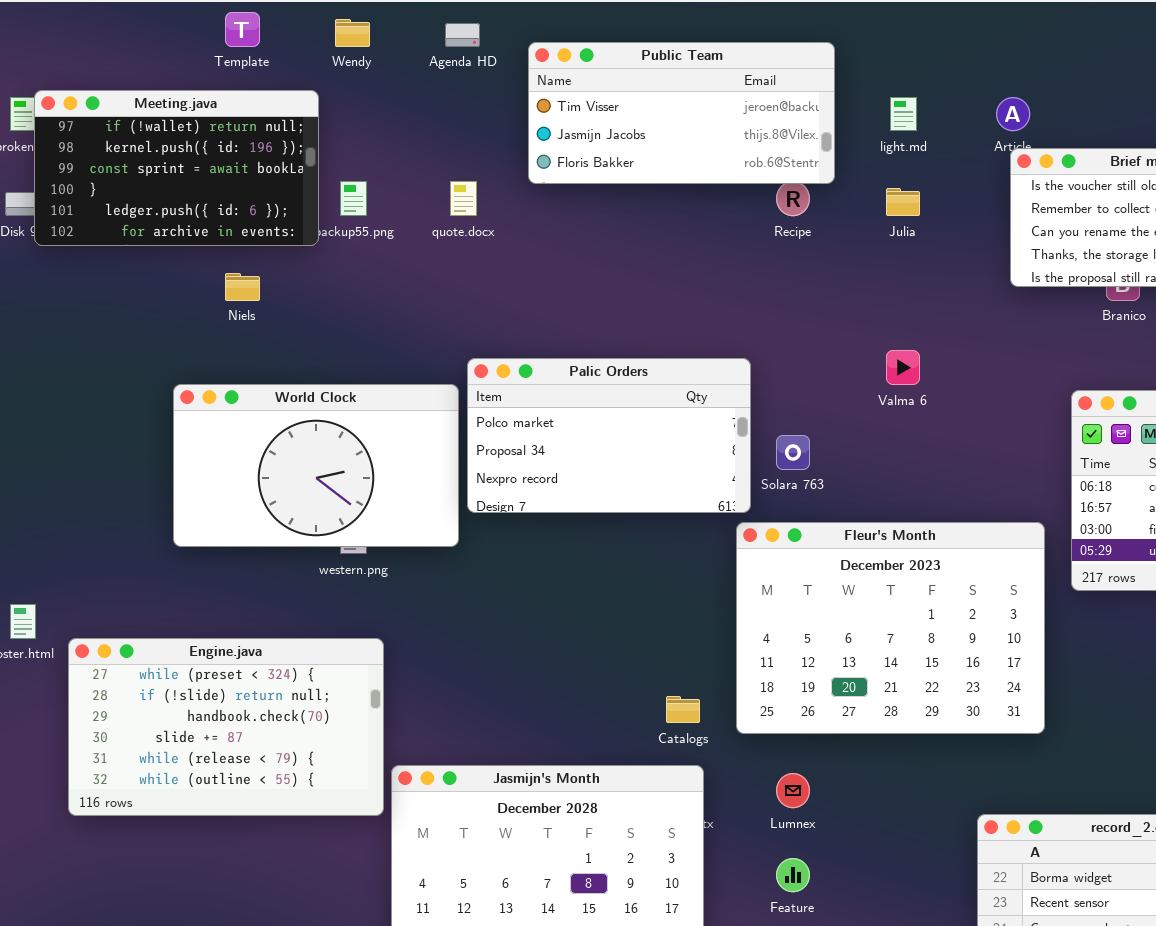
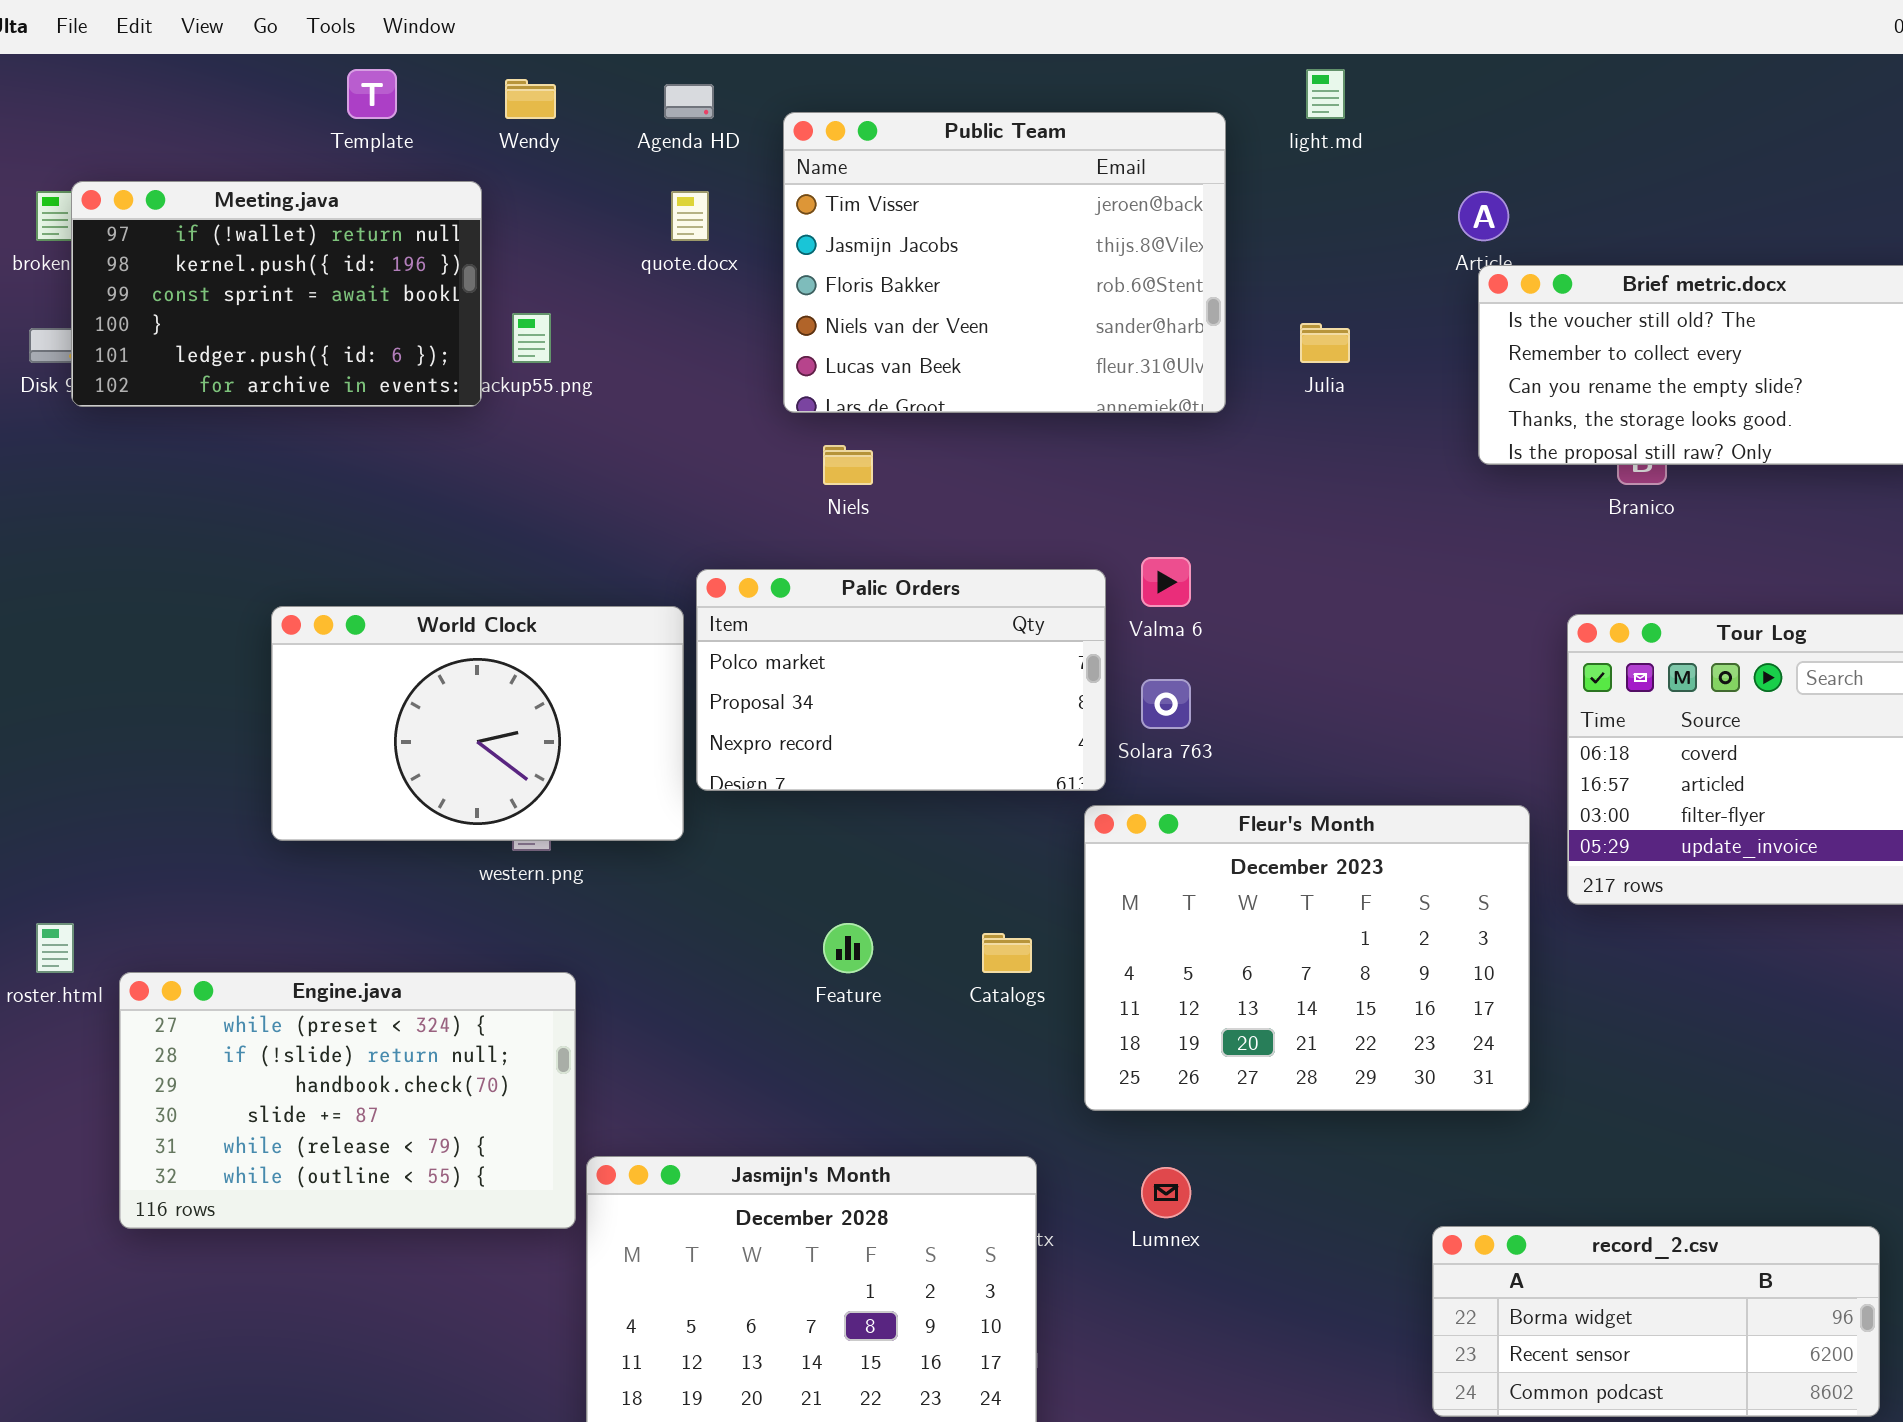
Public Team: [528,42,835,184] -> [783,112,1226,413], resized
light.md: [890,97,917,131] -> [1306,69,1345,119], moved
quote.docx: [450,181,477,216] -> [671,191,709,241], moved
Niels: [225,273,260,301] -> [823,445,873,485], moved
Valma 6: [886,350,920,385] -> [1141,557,1191,607], moved
Catalogs: [666,696,700,723] -> [982,933,1032,973], moved
Feature: [776,858,810,892] -> [823,923,873,973], moved

